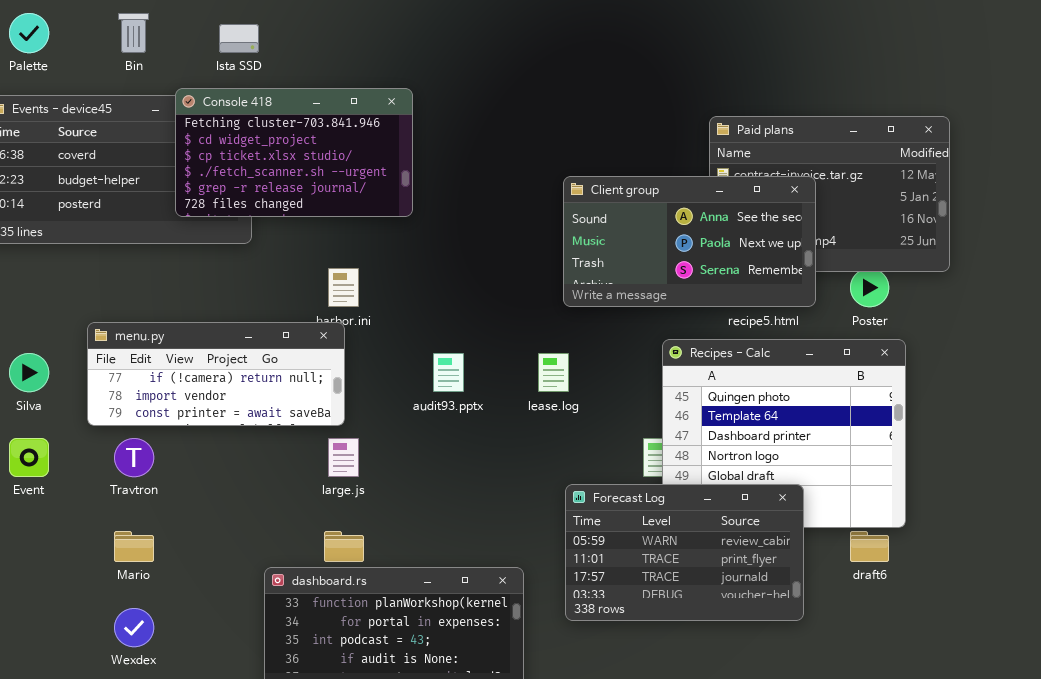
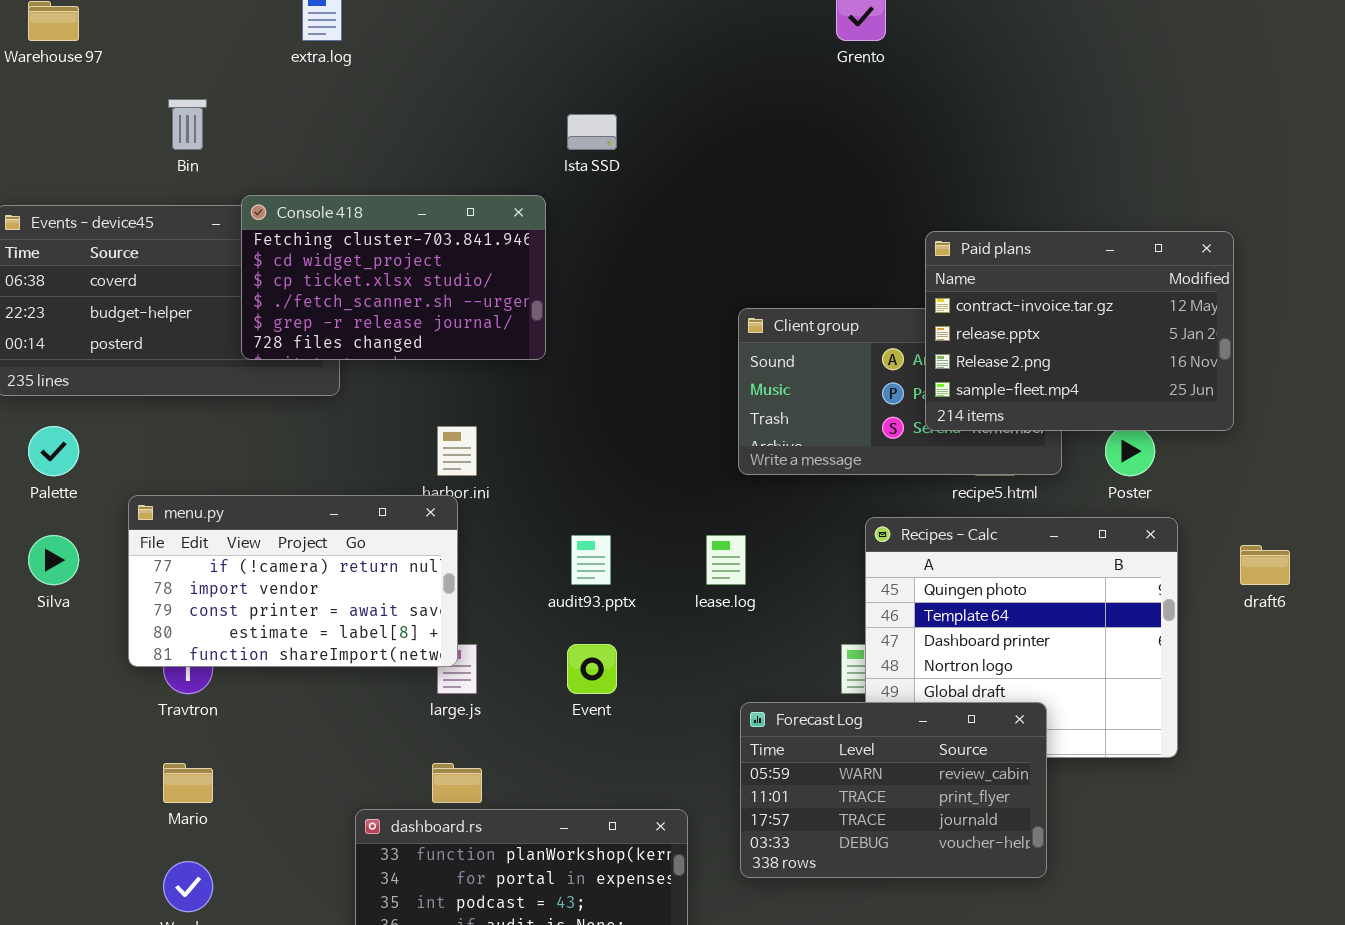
Palette: [9,13,49,53] -> [28,426,79,476], moved
Ista SSD: [219,24,259,53] -> [567,114,617,150], moved
Paid plans: [709,116,950,272] -> [925,231,1234,431], raised
menu.py: [87,322,345,426] -> [128,495,458,667], resized
Event: [9,438,49,477] -> [567,644,617,694], moved
draft6: [850,531,889,562] -> [1240,545,1290,585], moved

